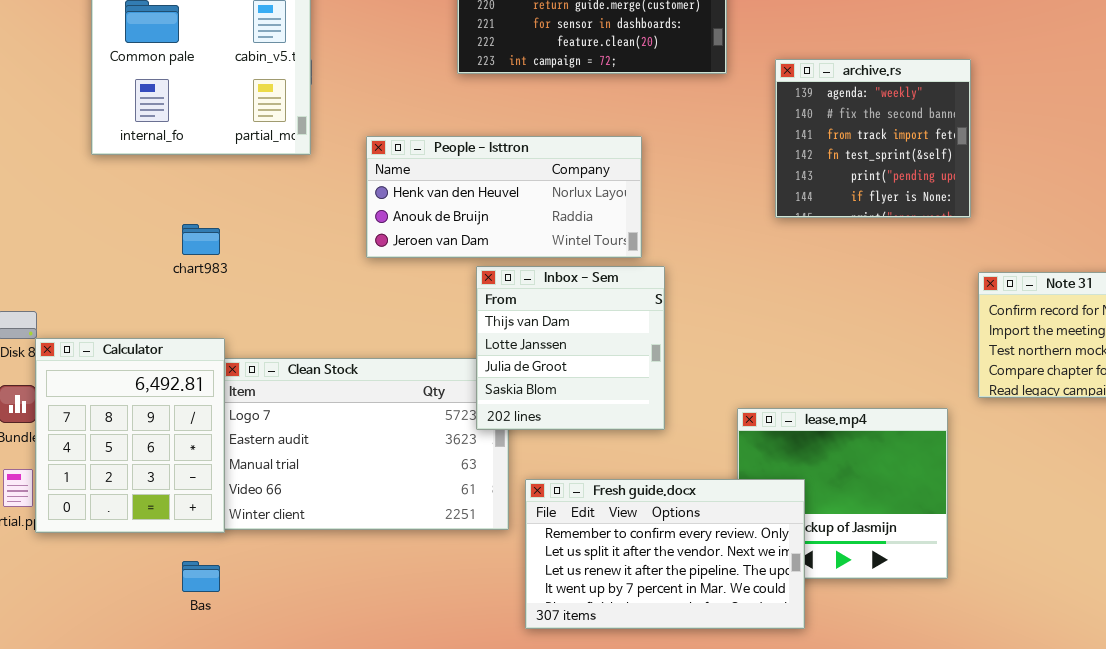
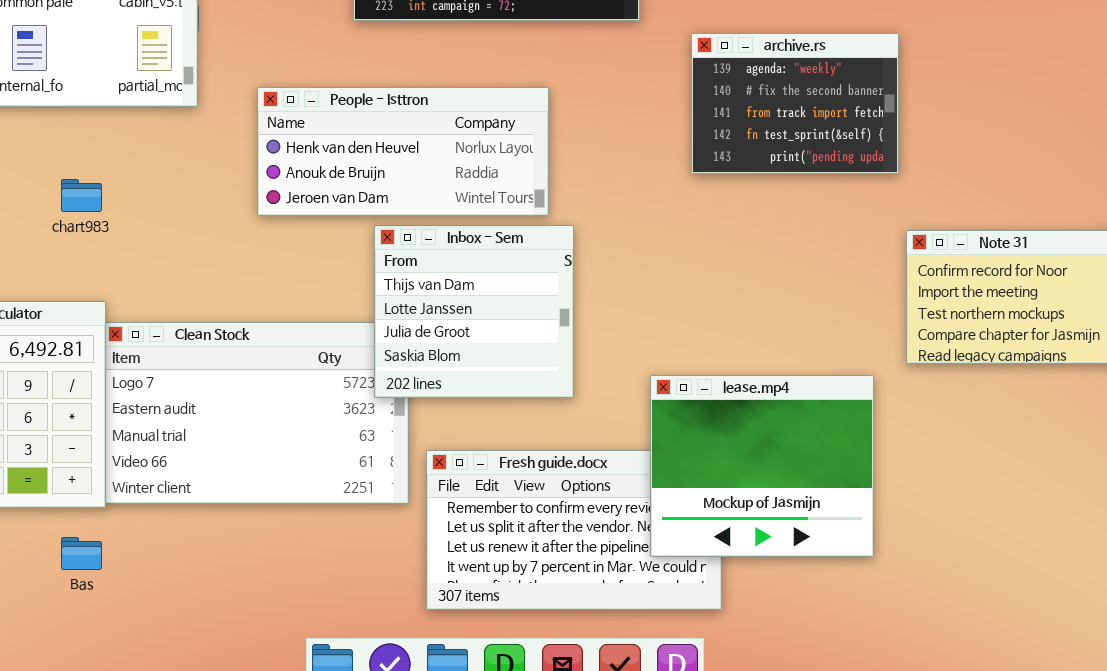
archive.rs: [775,59,971,218] -> [691,33,899,174], resized
lease.mp4: [737,408,948,579] -> [650,375,874,557], raised

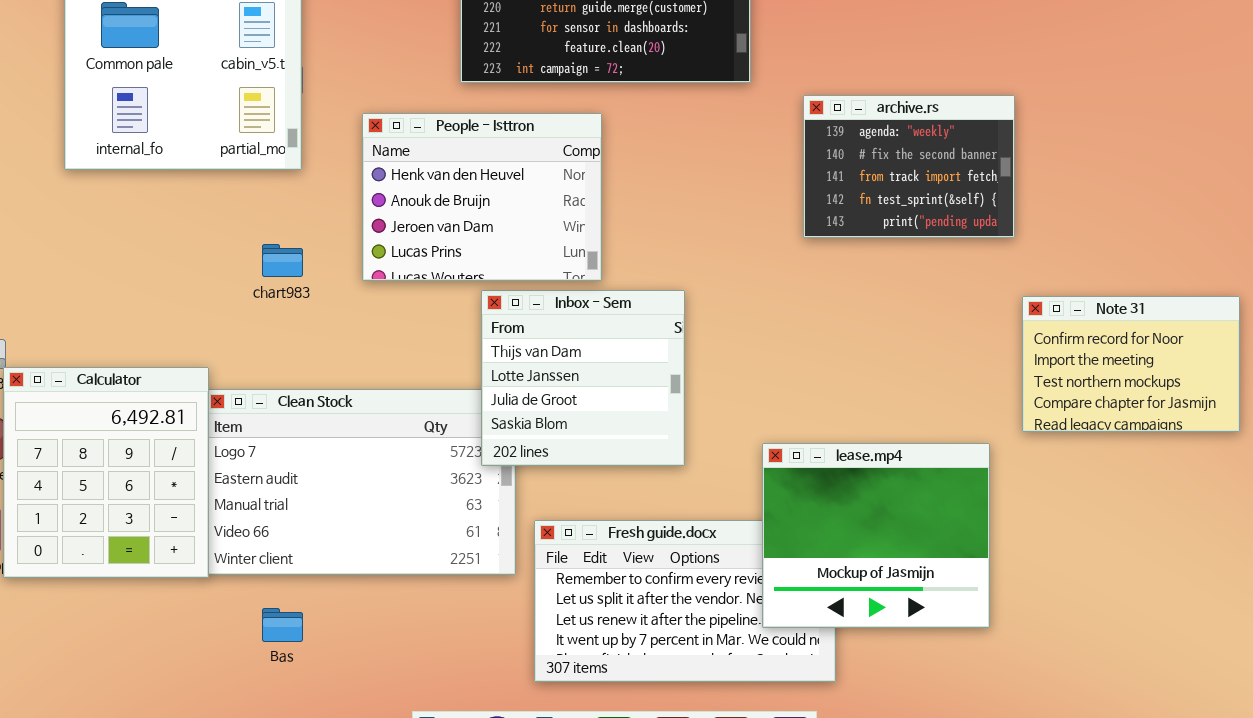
People - Isttron: [257,87,549,216] -> [362,113,602,281], resized
chart983: [61,179,102,212] -> [262,244,303,277], moved
Bas: [61,537,102,570] -> [262,608,303,642], moved

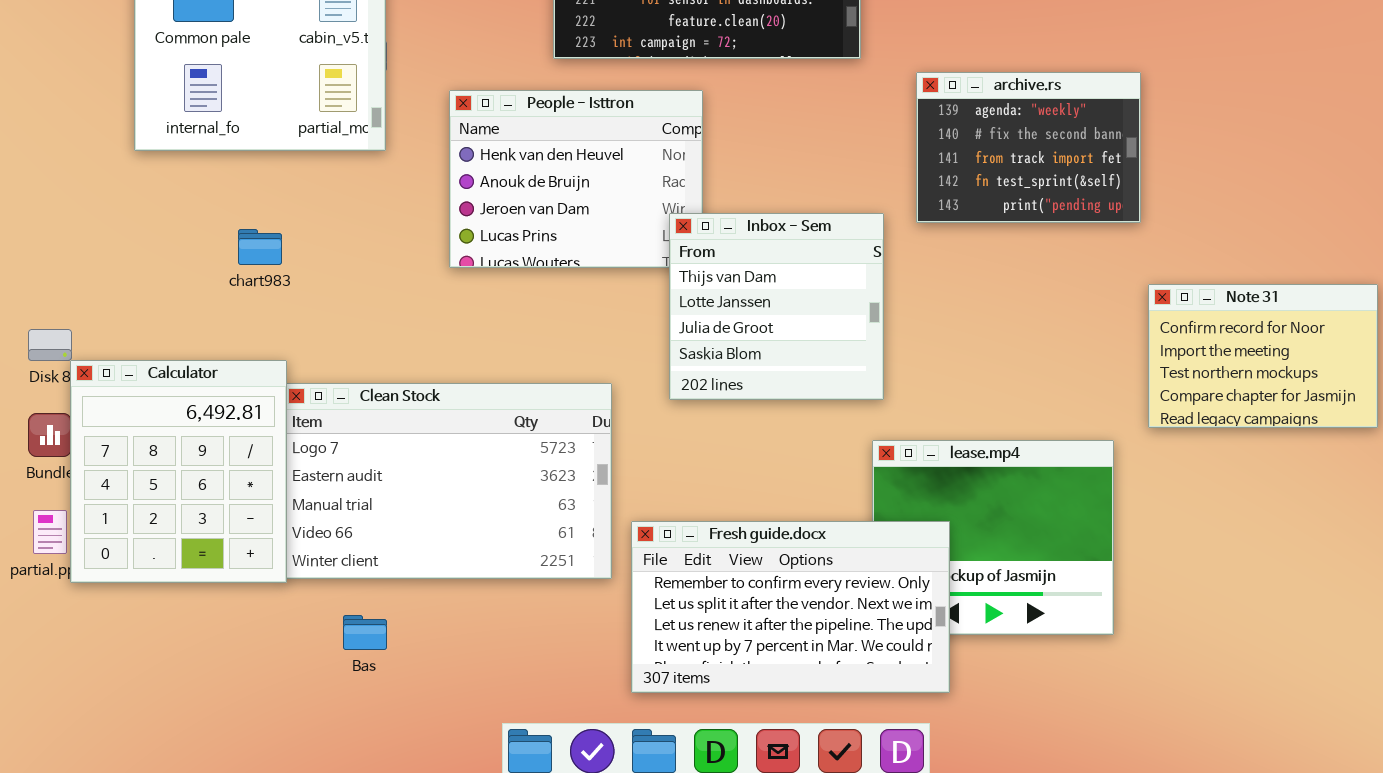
chart983: [262,244,303,277] -> [238,229,282,265], moved
Inbox - Sem: [481,290,685,466] -> [669,213,884,400], moved
Fresh guide.docx: [534,520,836,682] -> [631,521,950,693], raised

